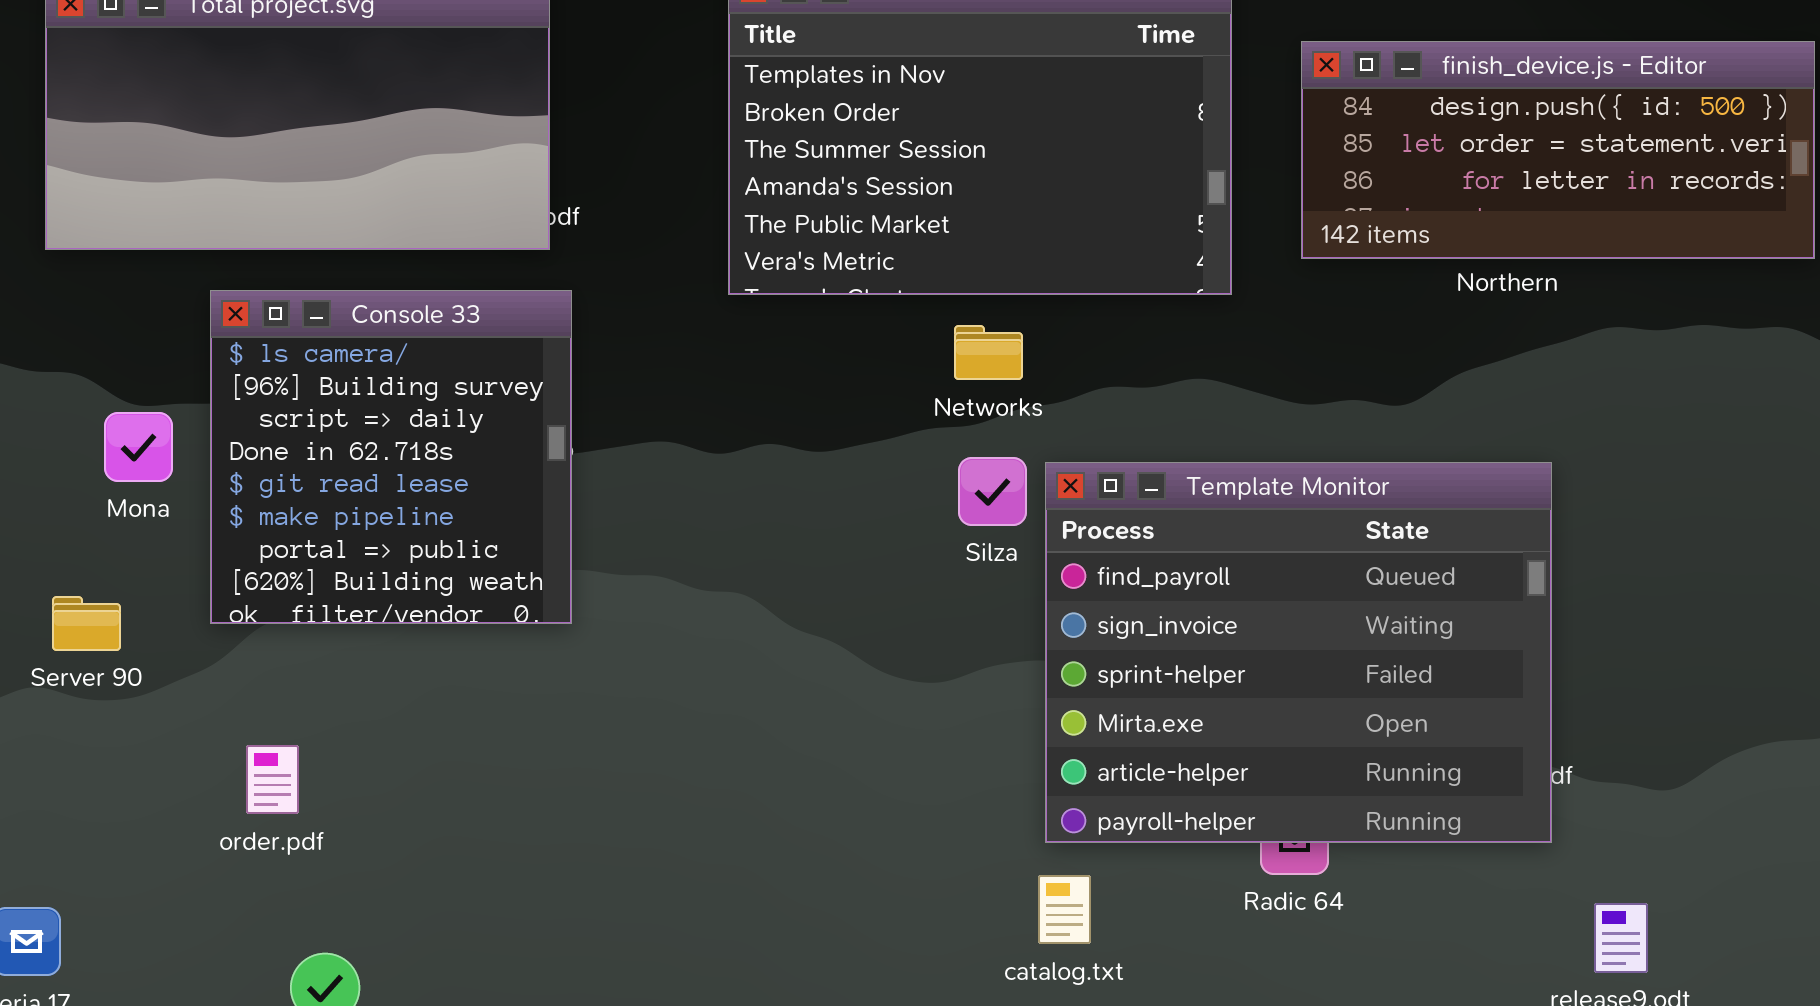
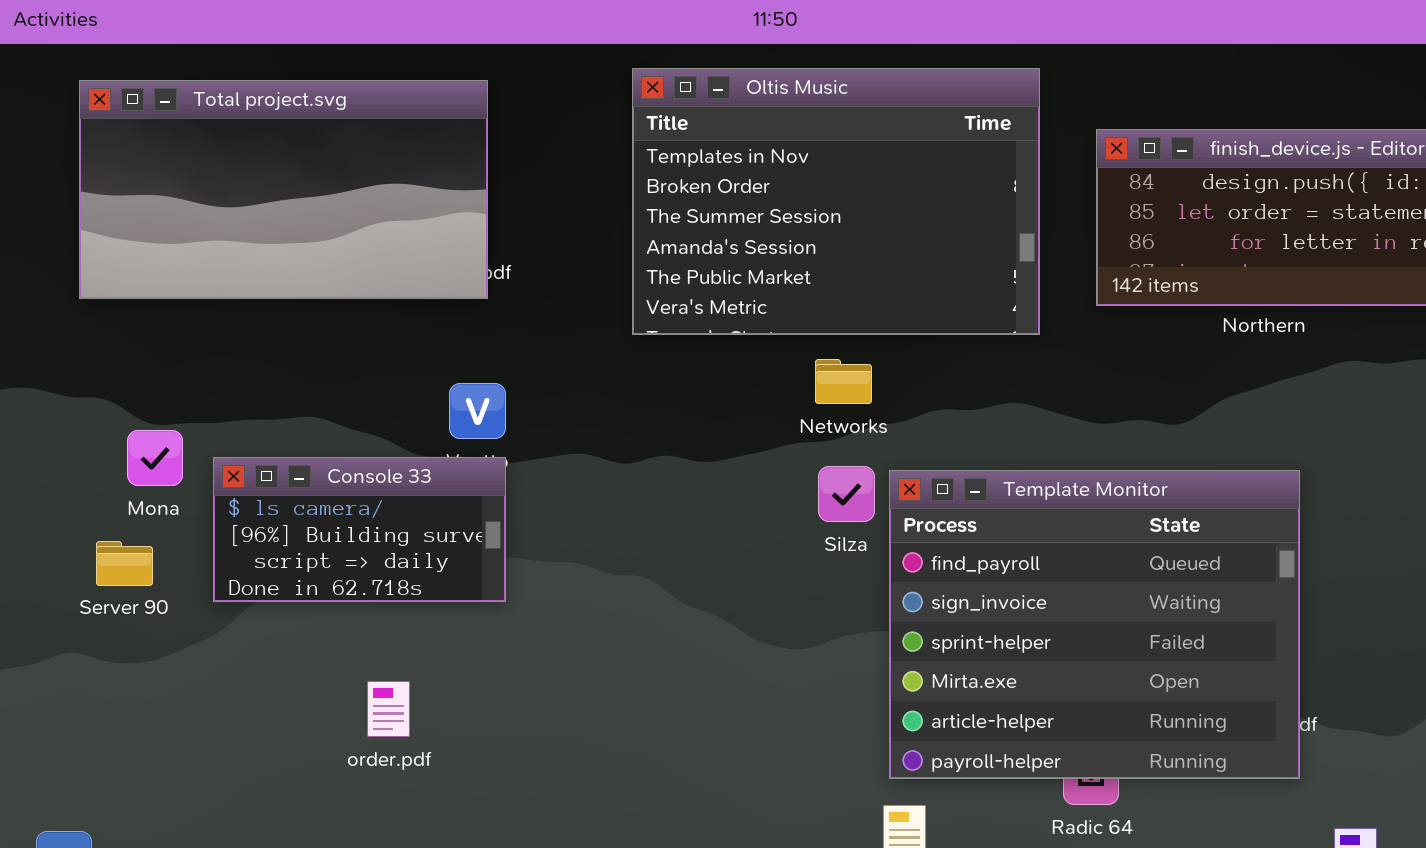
Console 33: [210,290,572,624] -> [213,457,506,602], resized
Server 90: [52,596,121,651] -> [96,541,153,586], moved
order.pdf: [246,745,299,814] -> [367,681,410,737], moved

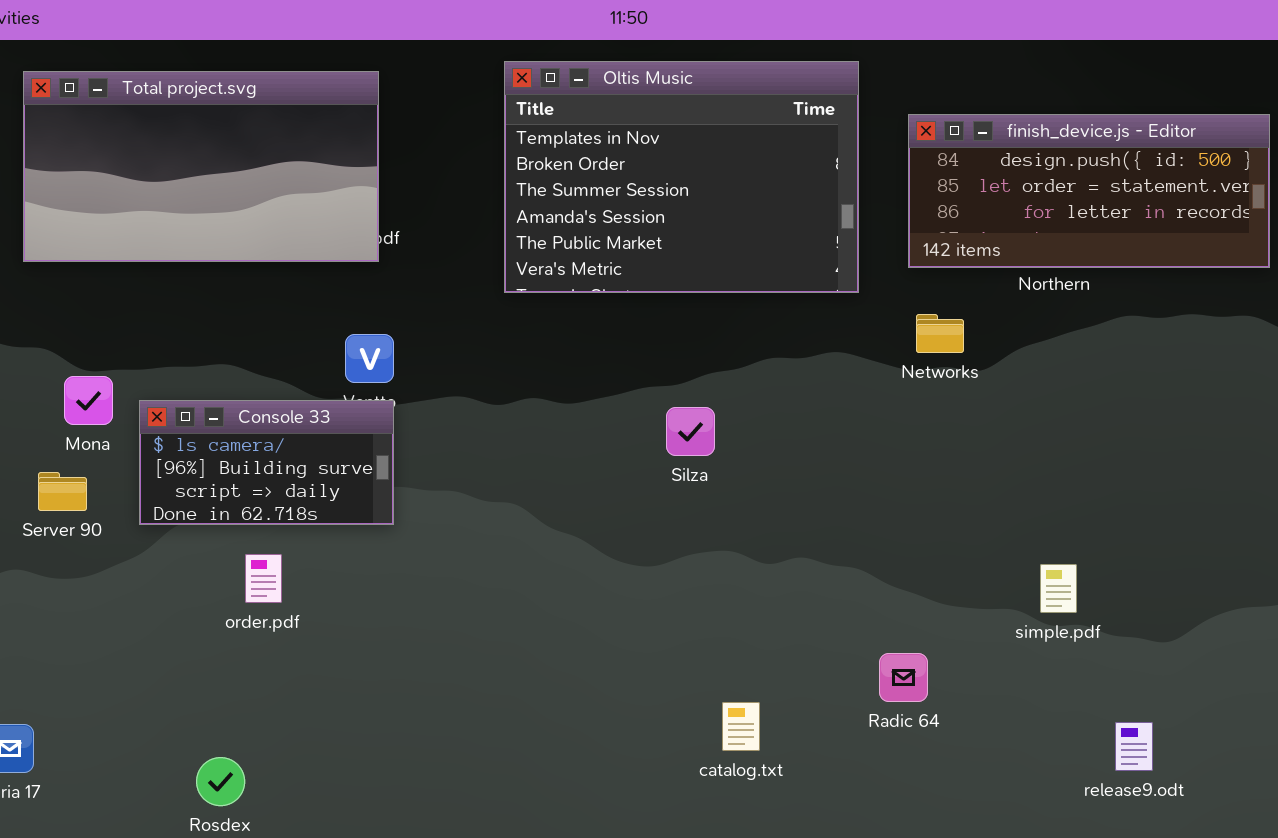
Networks: [815,359,872,404] -> [916,314,964,353], moved
Template Monitor: [889,470,1300,779] -> none, closed
order.pdf: [367,681,410,737] -> [245,554,282,603], moved

